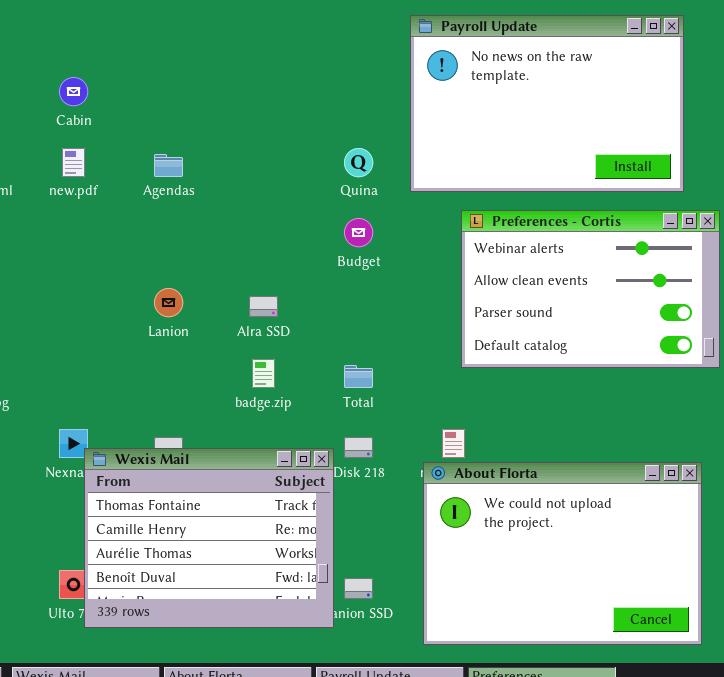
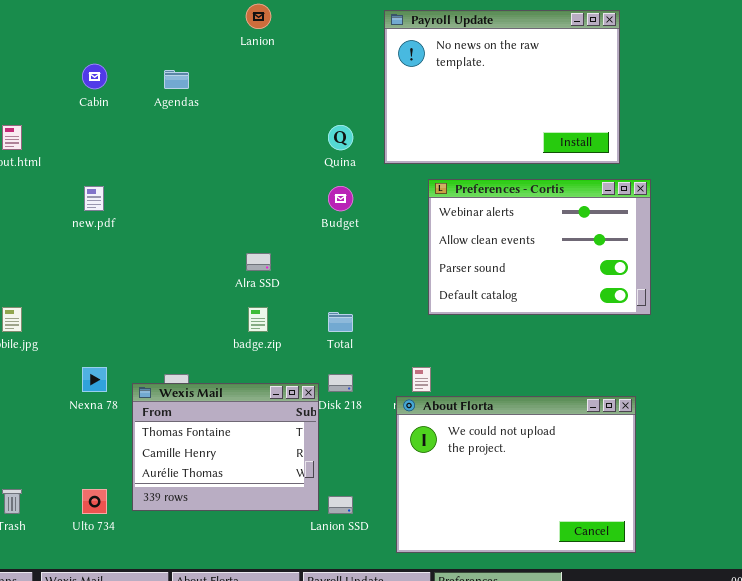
new.pdf: [62,148,85,177] -> [84,186,104,211], moved
Agendas: [154,154,183,177] -> [164,70,189,89], moved
Lanion: [154,288,183,317] -> [246,4,271,29], moved
Wexis Mail: [84,448,334,628] -> [132,383,319,511], resized

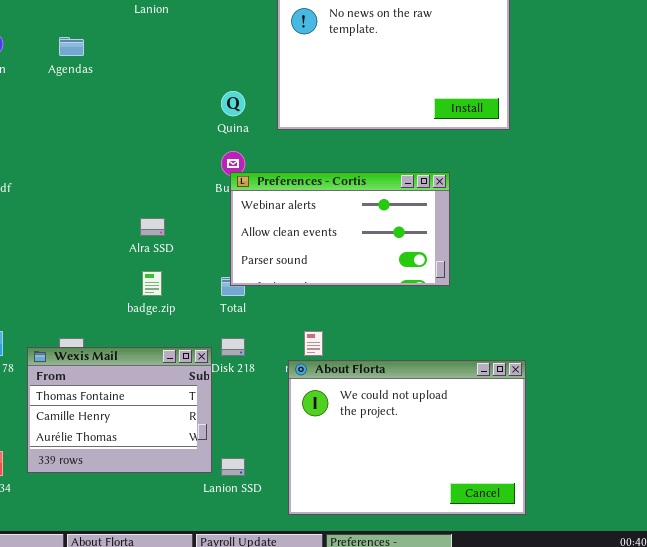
Preferences - Cortis: [428,179,651,315] -> [230,172,450,286], moved, resized

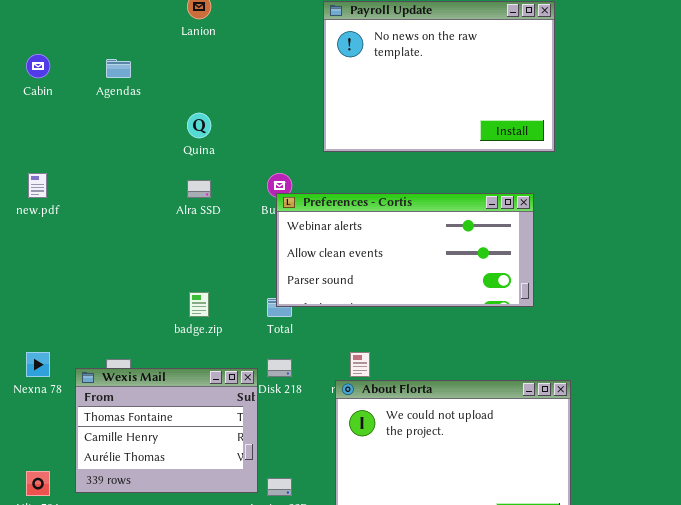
Quina: [221,91,245,116] -> [187,113,211,138], moved
Preferences - Cortis: [230,172,450,286] -> [276,193,534,307], resized
Alra SSD: [140,218,165,236] -> [187,180,211,198], moved

